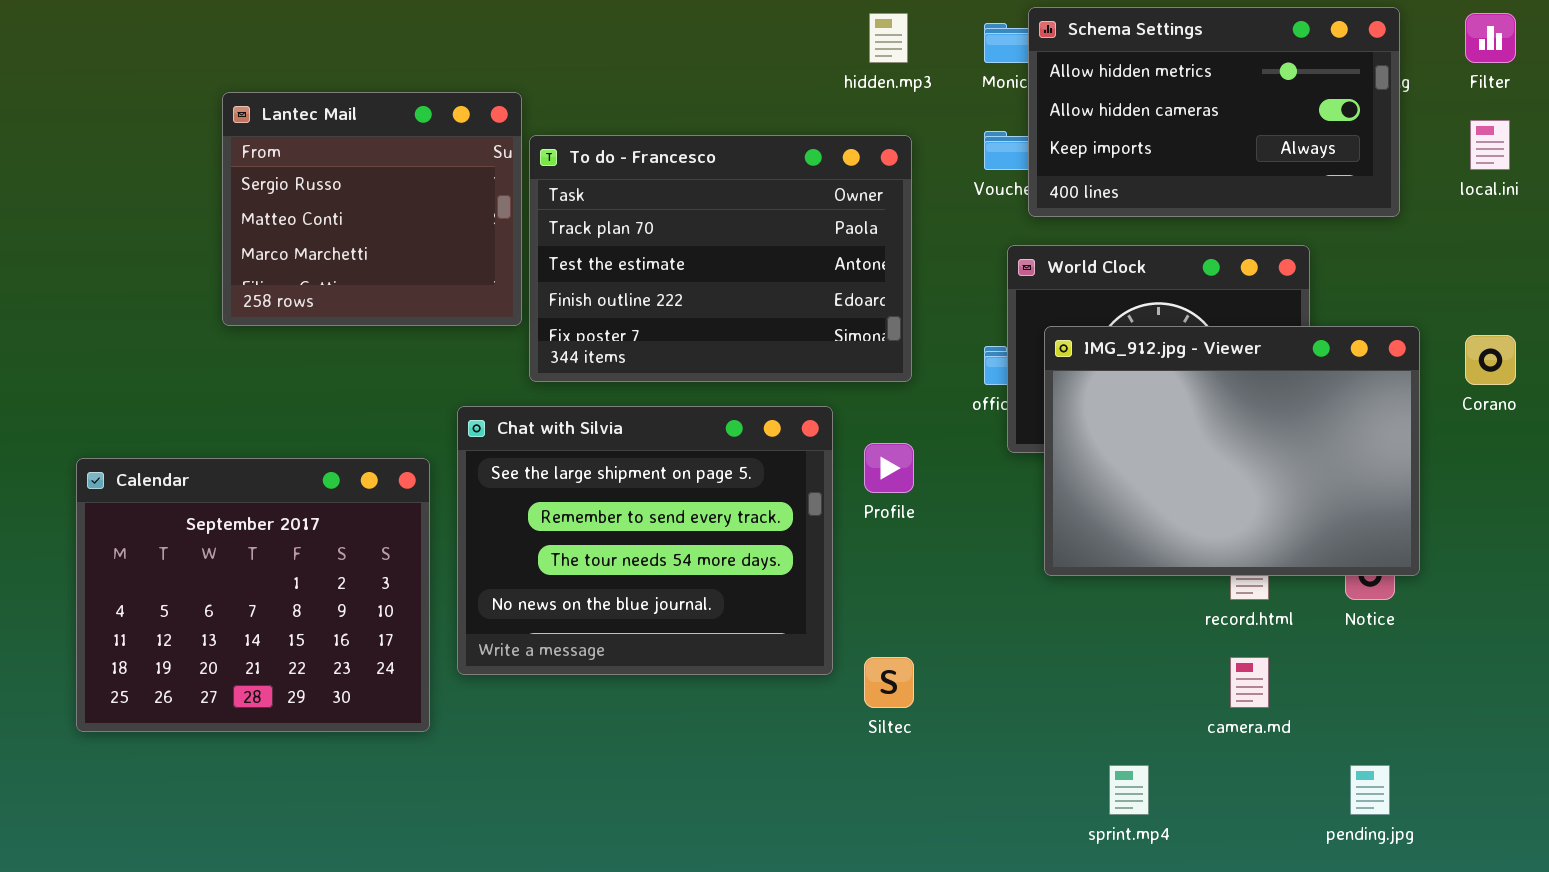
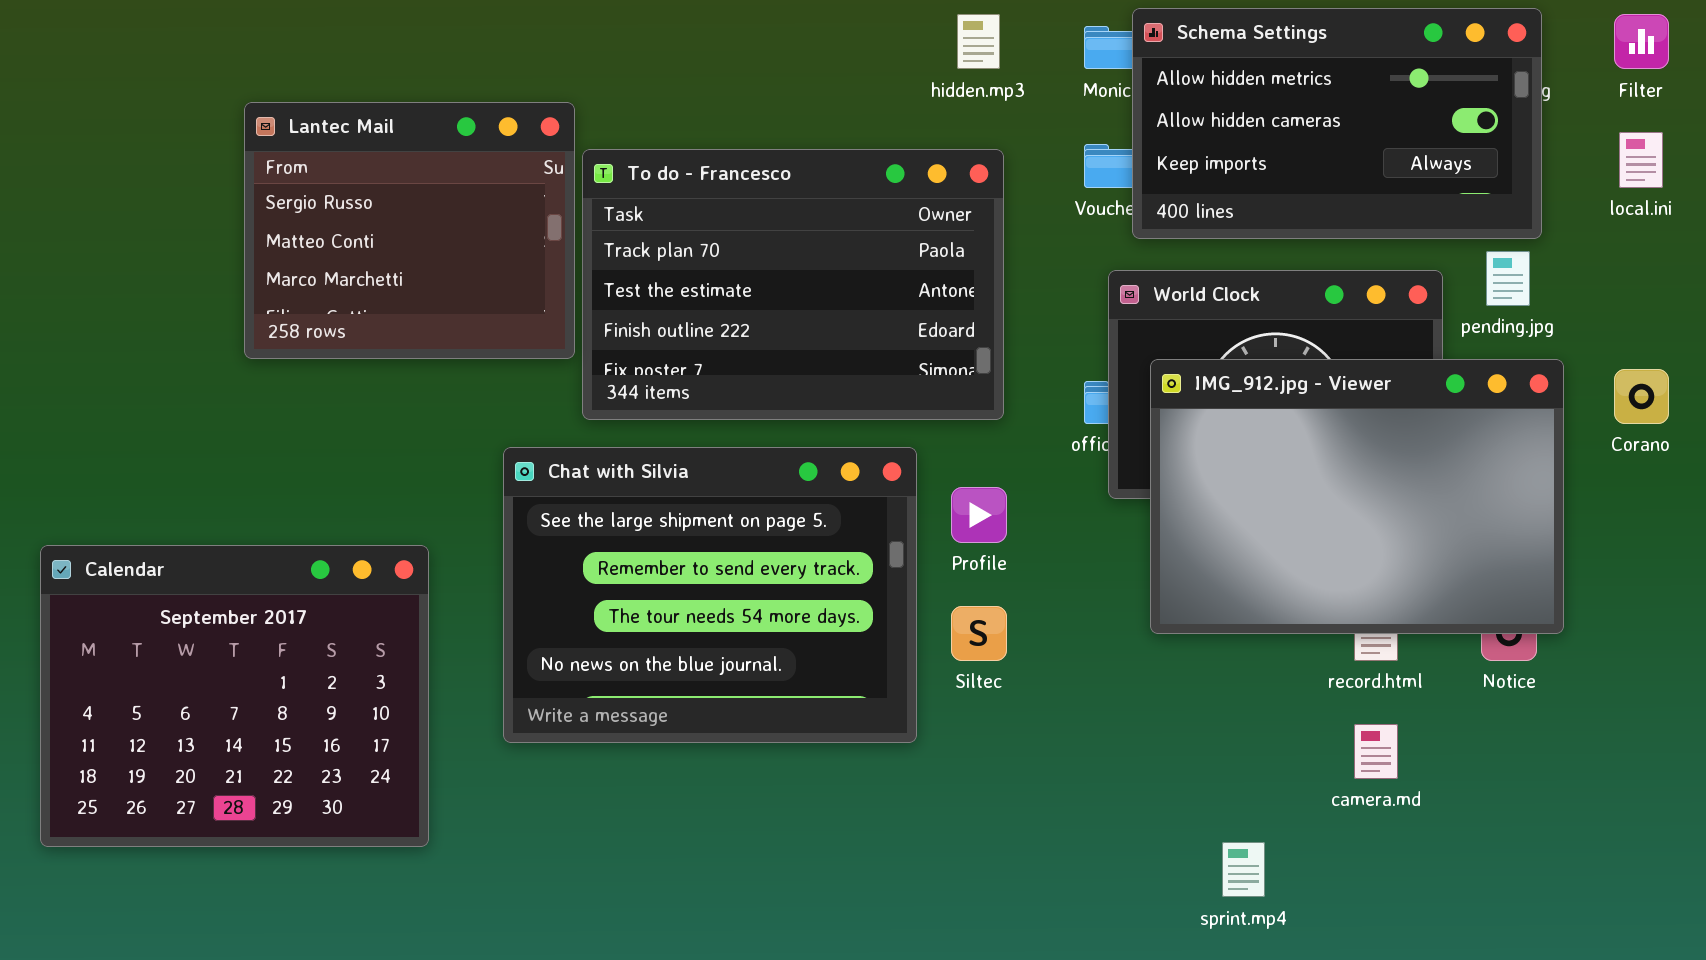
Calendar: [76,458,430,732] -> [40,545,429,847], moved
Siltec: [864,657,914,708] -> [951,606,1007,661], moved
pending.jpg: [1350,765,1390,815] -> [1486,251,1530,306], moved

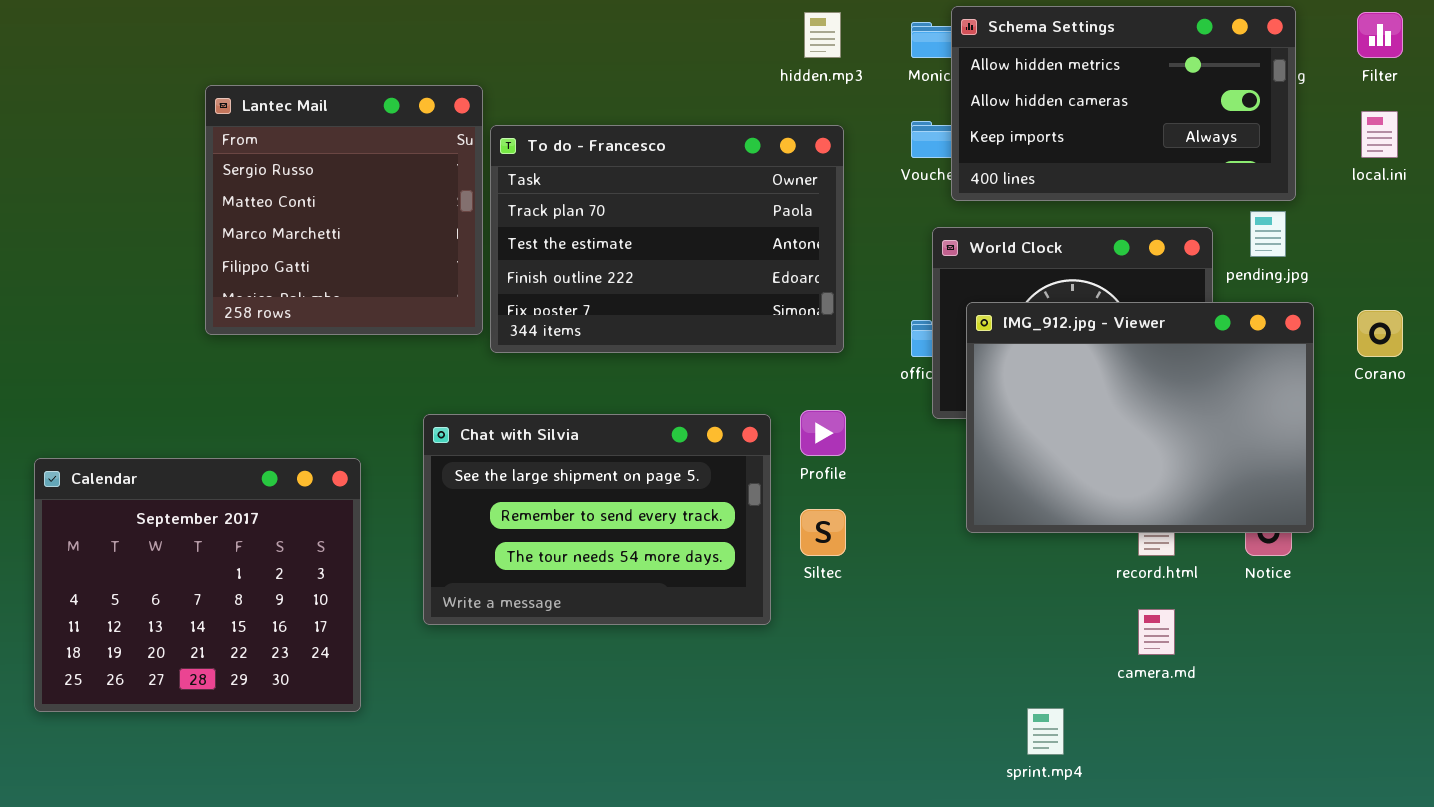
Lantec Mail: [244,102,575,359] -> [205,85,483,335], resized
Chat with Silvia: [503,447,917,743] -> [423,414,771,625], resized

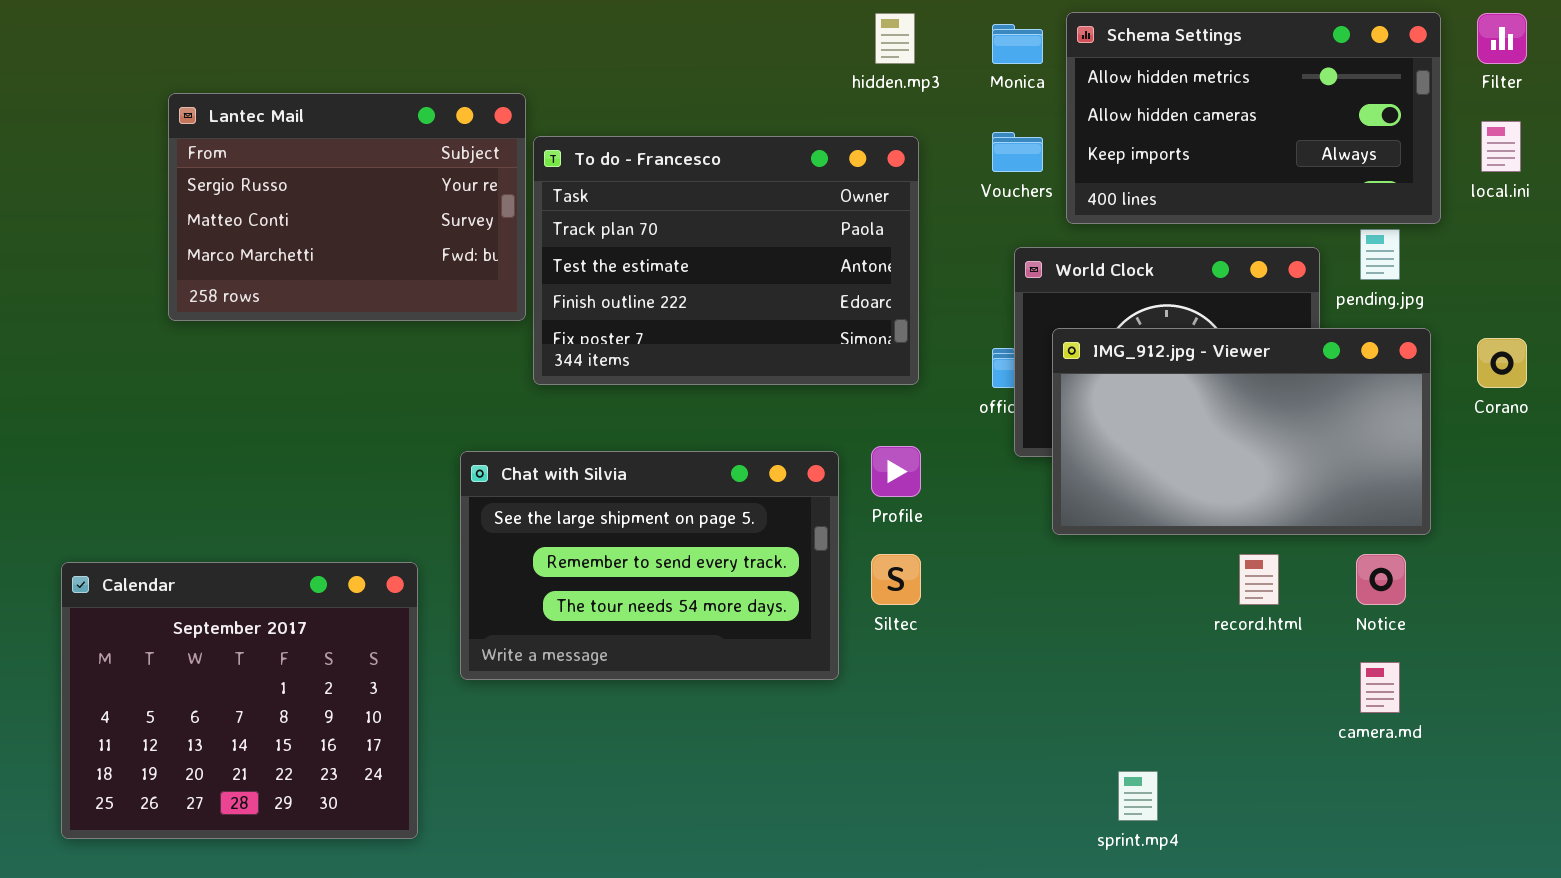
Schema Settings: [951,6,1296,201] -> [1066,12,1441,224], moved
Lantec Mail: [205,85,483,335] -> [168,93,526,321], resized
IMG_912.jpg - Viewer: [966,302,1314,533] -> [1052,328,1431,535], resized
Calendar: [34,458,361,712] -> [61,562,418,839], moved
camera.md: [1138,609,1175,655] -> [1360,662,1400,713], moved

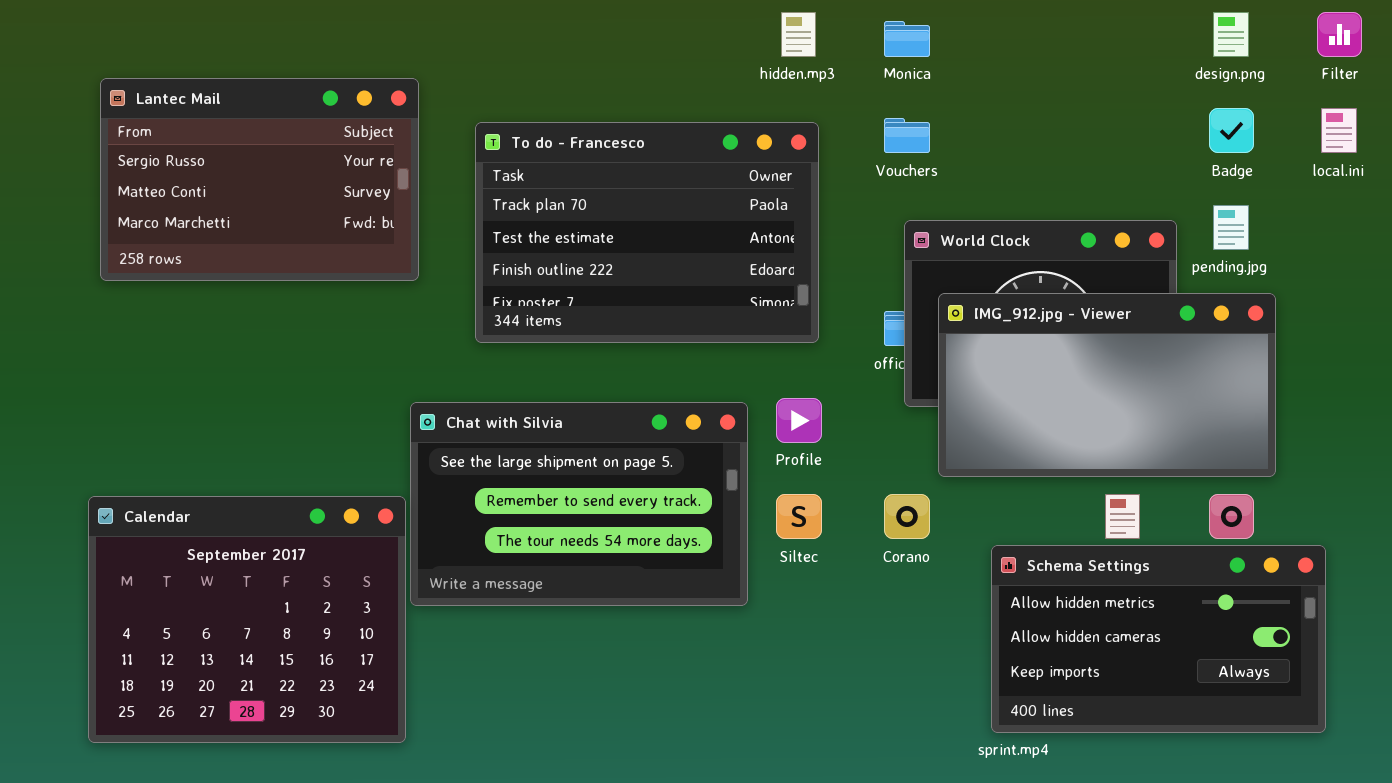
Schema Settings: [1066,12,1441,224] -> [991,545,1326,733], moved
Lantec Mail: [168,93,526,321] -> [100,78,419,281], moved
Corano: [1477,338,1527,388] -> [884,494,930,539], moved
Calendar: [61,562,418,839] -> [88,496,406,743], moved

